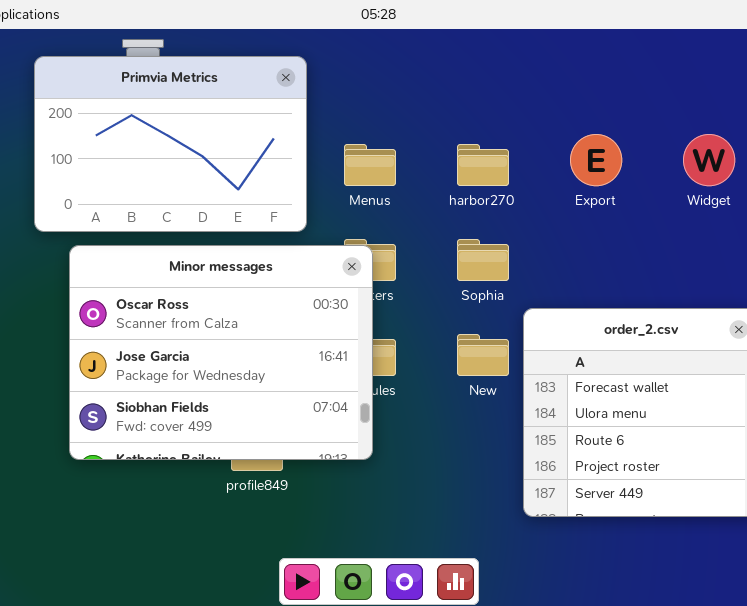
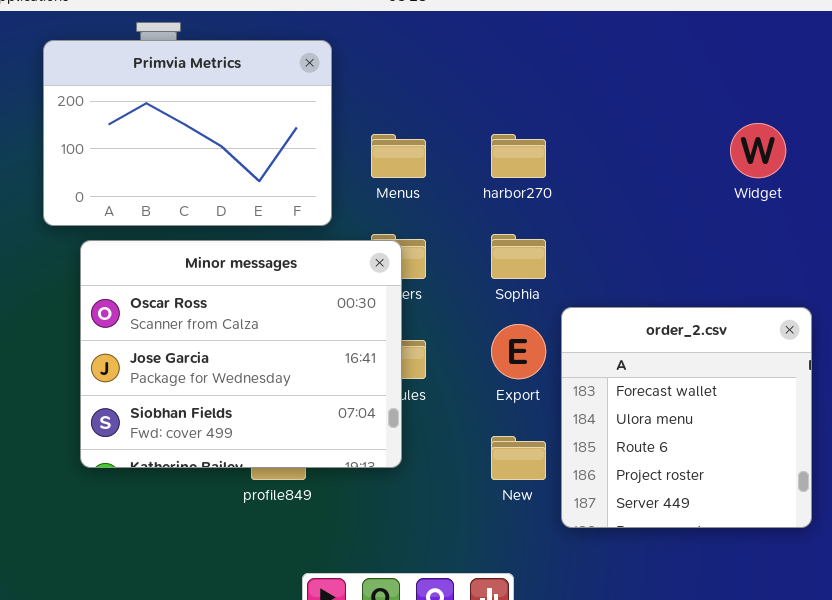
Export: [570,134,622,186] -> [491,324,546,379], moved
New: [457,334,509,376] -> [491,436,546,480], moved

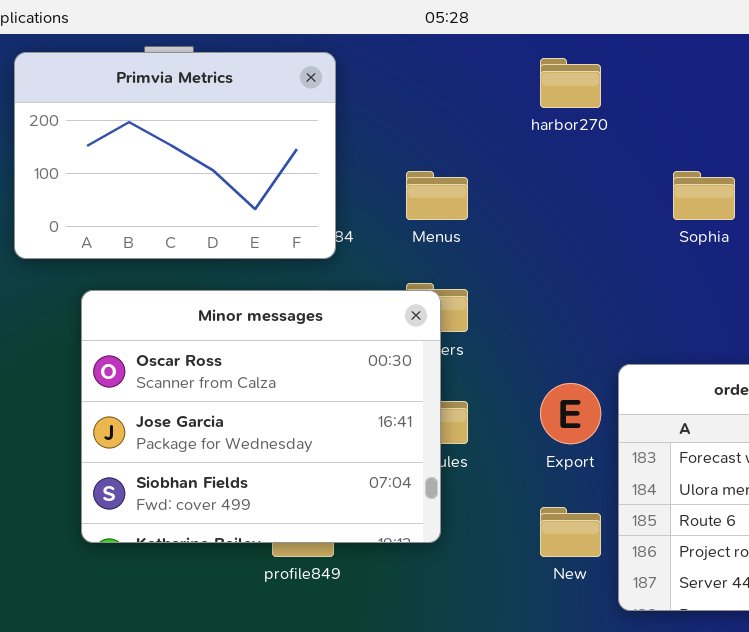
Primvia Metrics: [43,40,332,226] -> [14,52,336,259], moved
harbor270: [491,134,546,178] -> [540,58,601,108], moved
Sophia: [491,234,546,279] -> [673,171,735,220], moved

